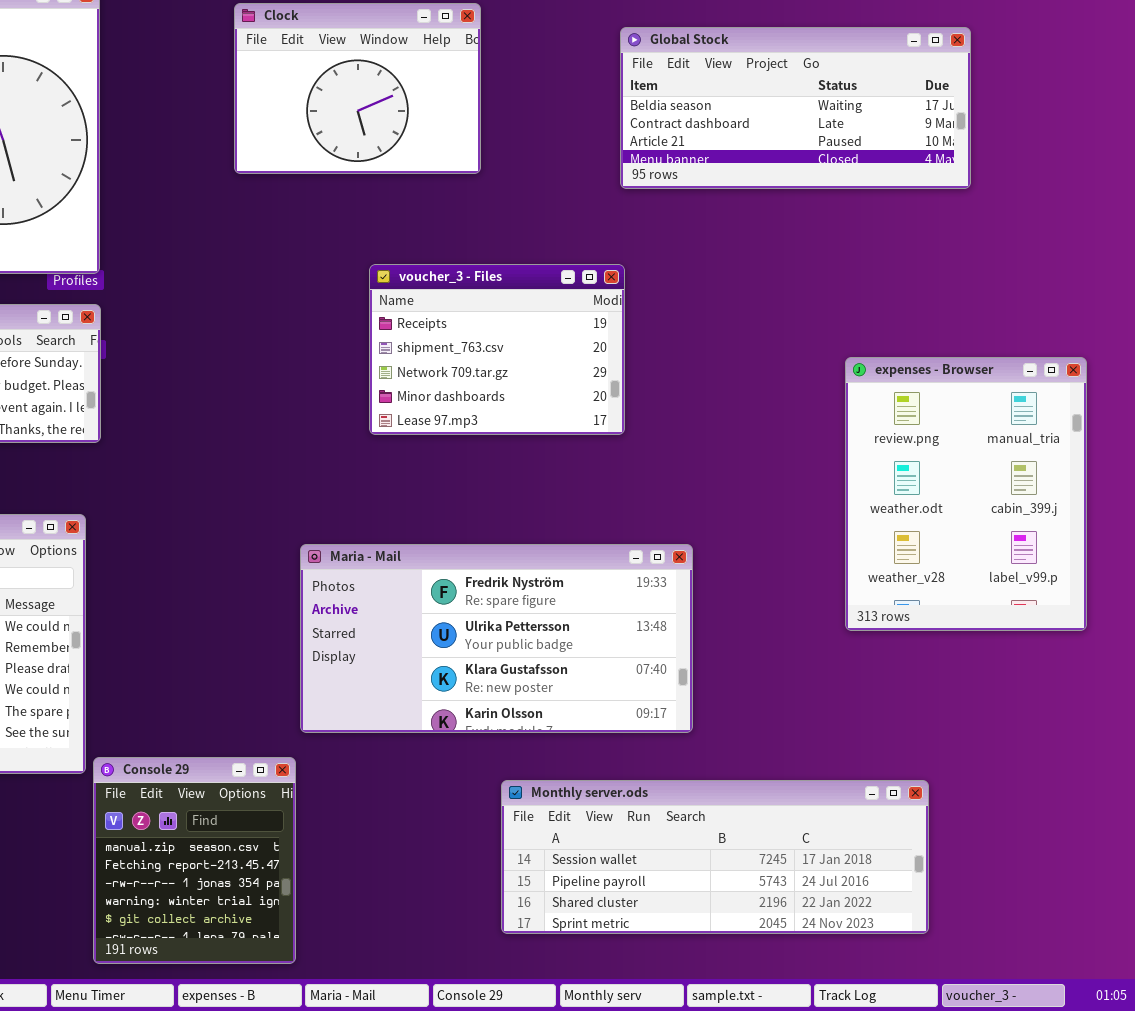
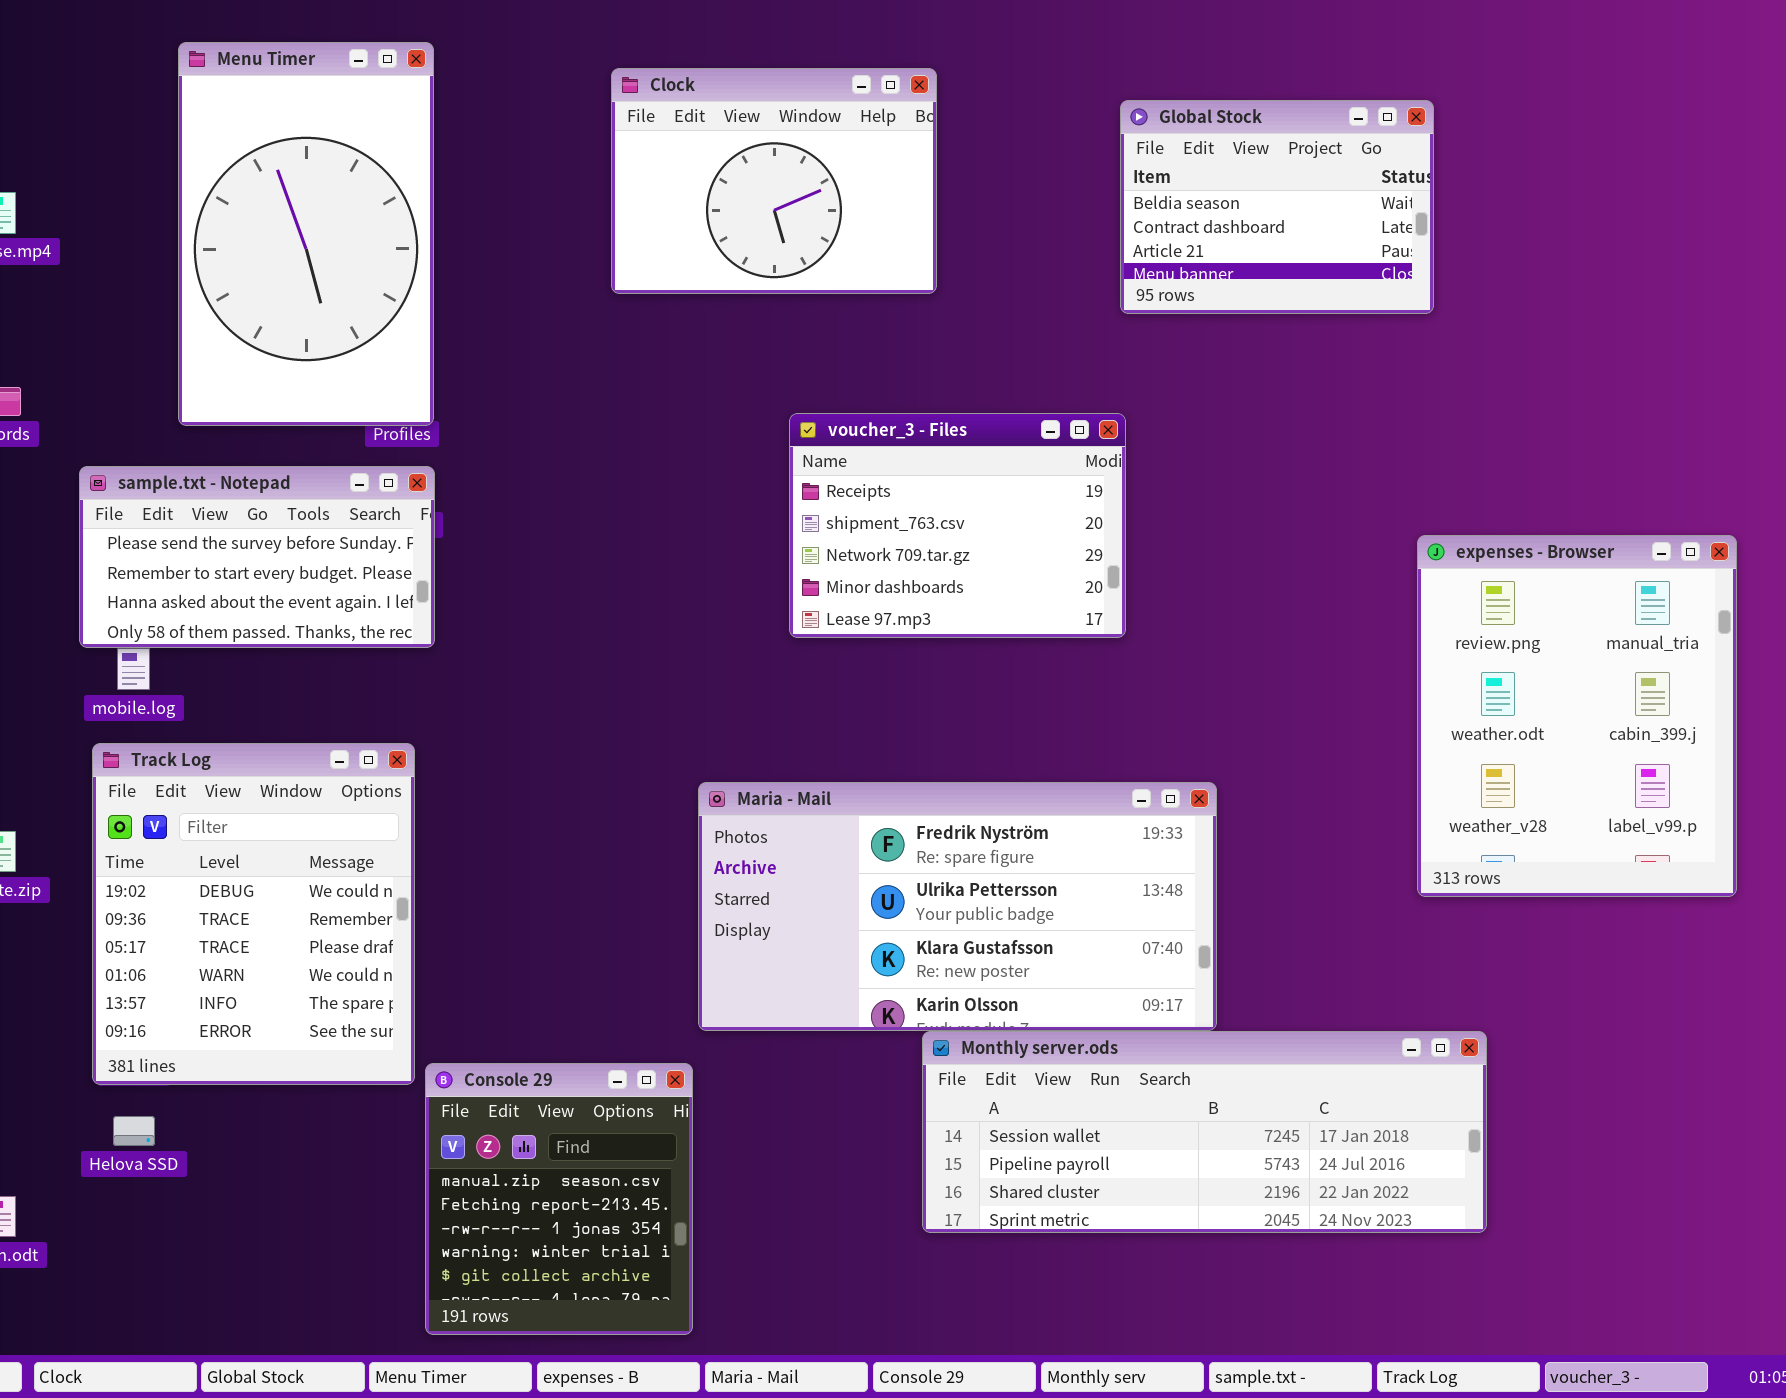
Global Stock: [620,27,971,189] -> [1120,100,1434,314], resized
Monthly server.ods: [501,780,929,934] -> [922,1031,1487,1233], moved

